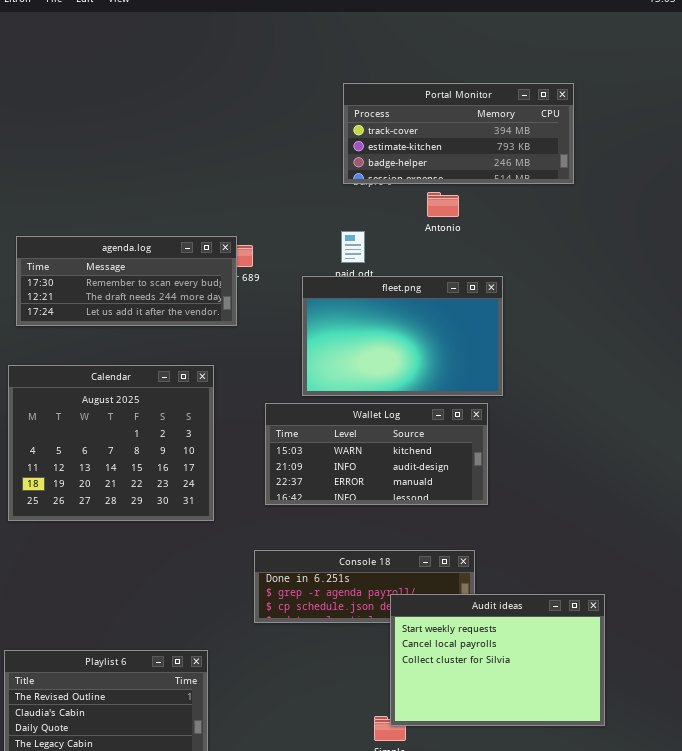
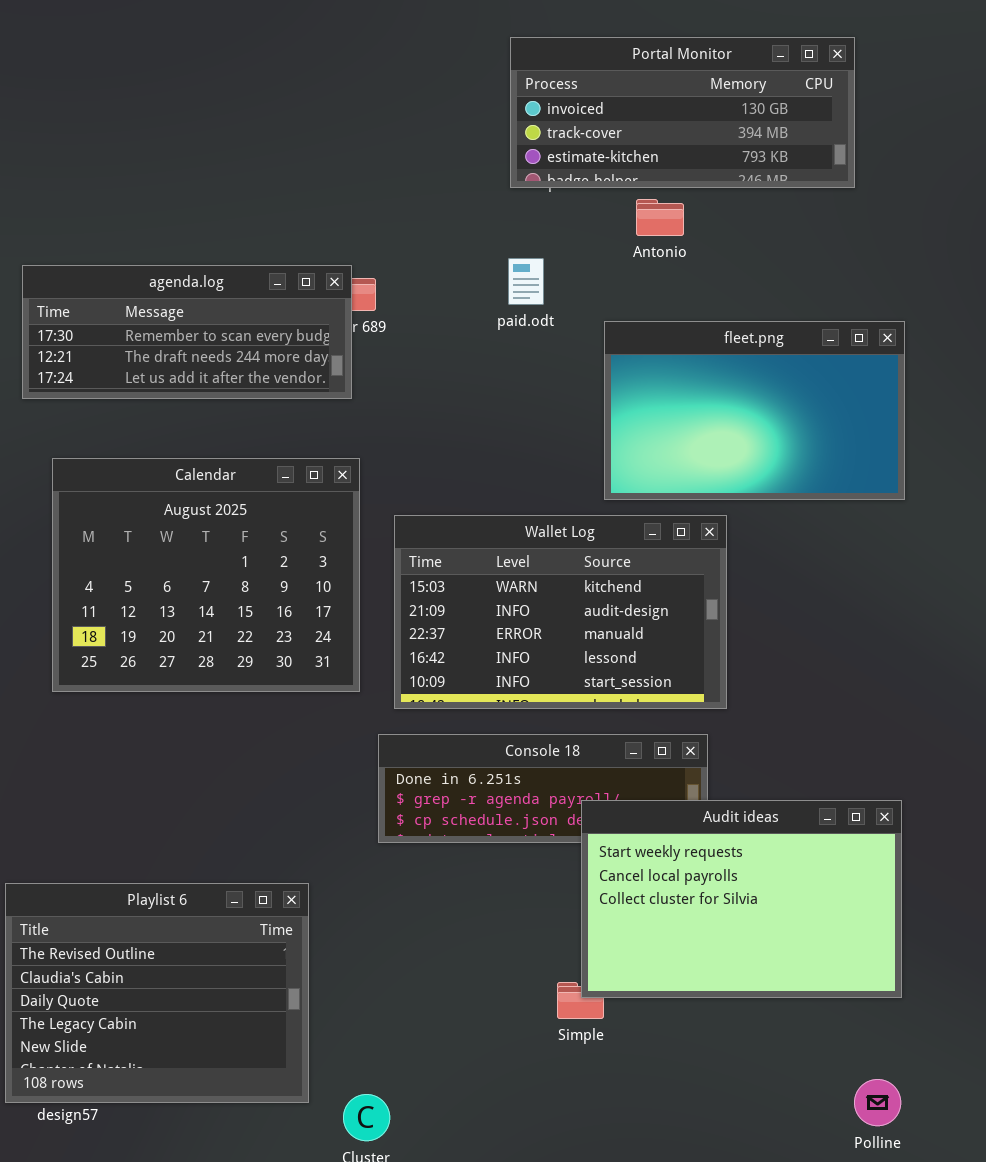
Portal Monitor: [343,83,574,184] -> [510,37,855,188], scrolled up 1 row
fleet.png: [302,276,503,396] -> [604,321,905,500], moved
Calendar: [8,365,214,521] -> [52,458,360,692], moved
Wallet Log: [265,403,488,505] -> [394,515,727,709], resized

